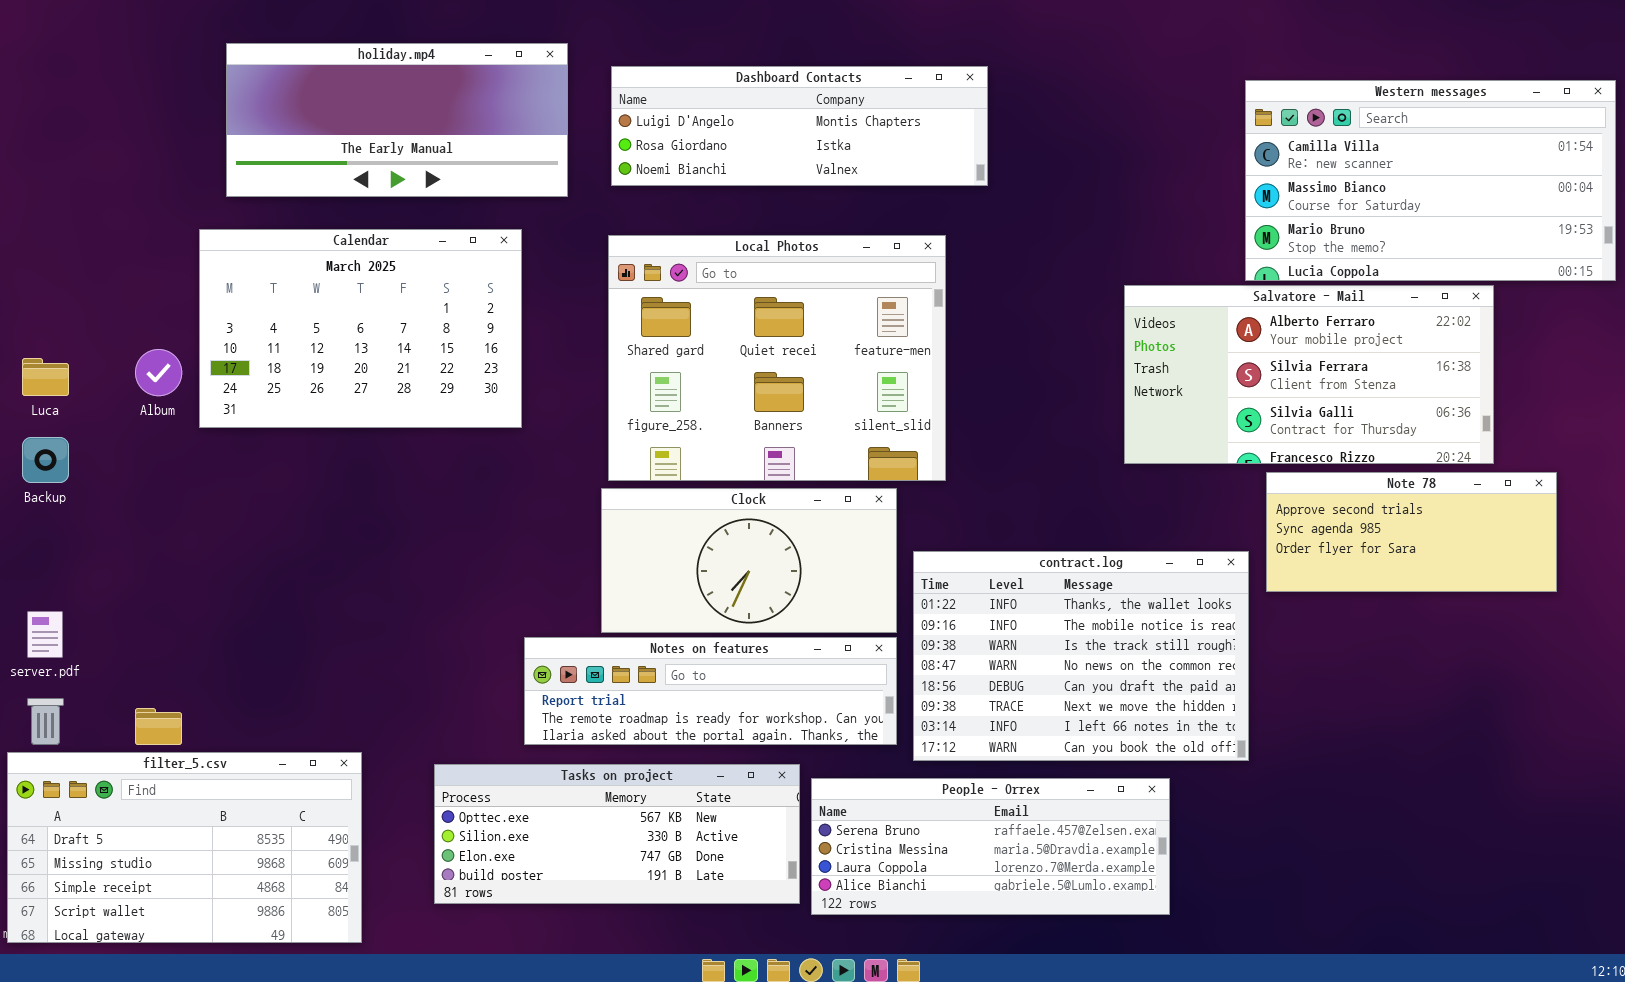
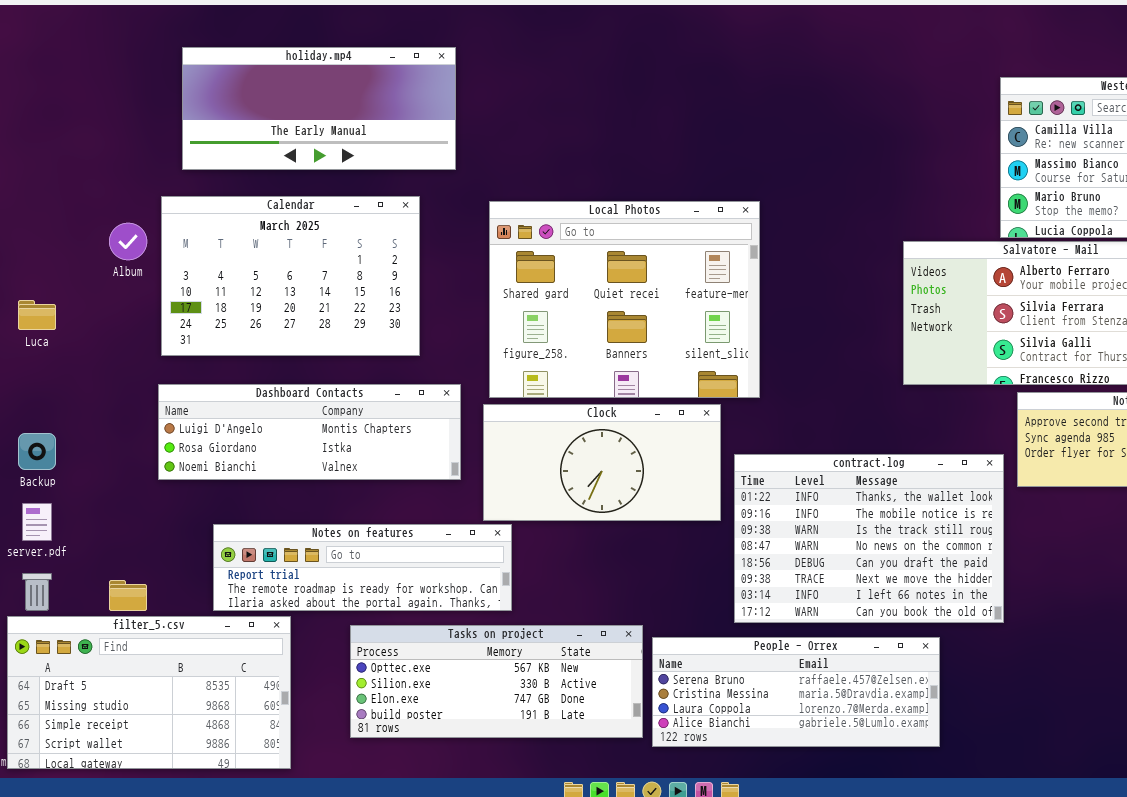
Dashboard Contacts: [611,66,988,186] -> [158,384,461,480], moved
Album: [135,349,182,396] -> [109,223,147,260], moved
Backup: [22,437,69,483] -> [18,433,56,470], moved
Notes on features: [524,637,897,745] -> [213,524,512,611], moved

